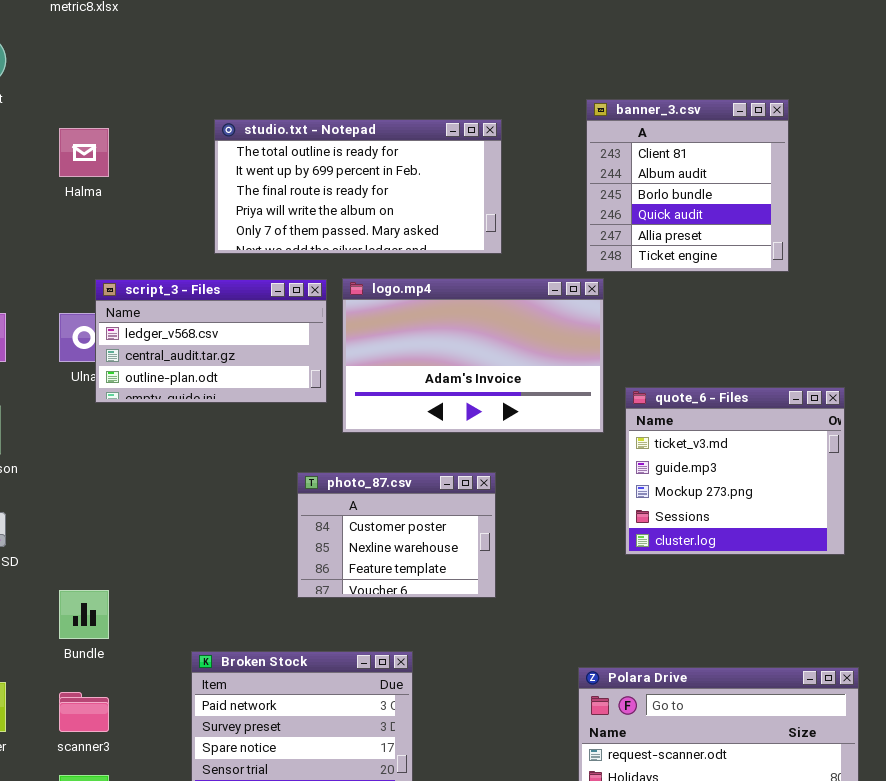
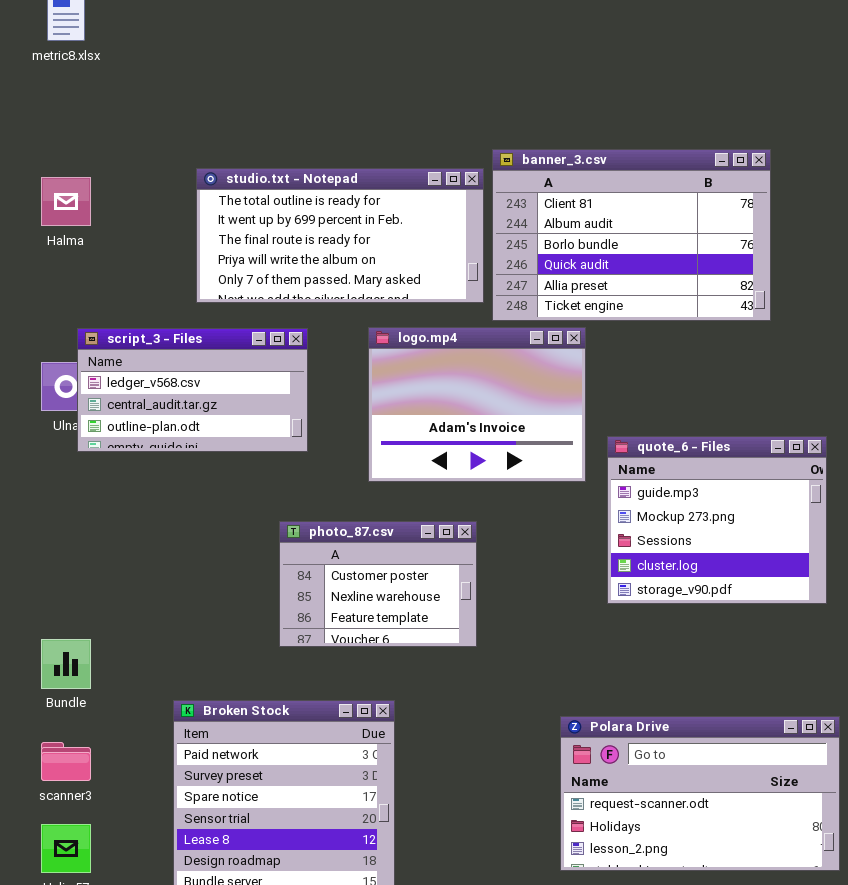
banner_3.csv: [586,99,789,272] -> [492,149,771,321], resized
logo.mp4: [342,278,604,433] -> [368,327,586,482], resized
quote_6 - Files: [625,387,845,555] -> [607,436,827,604], scrolled down 1 row

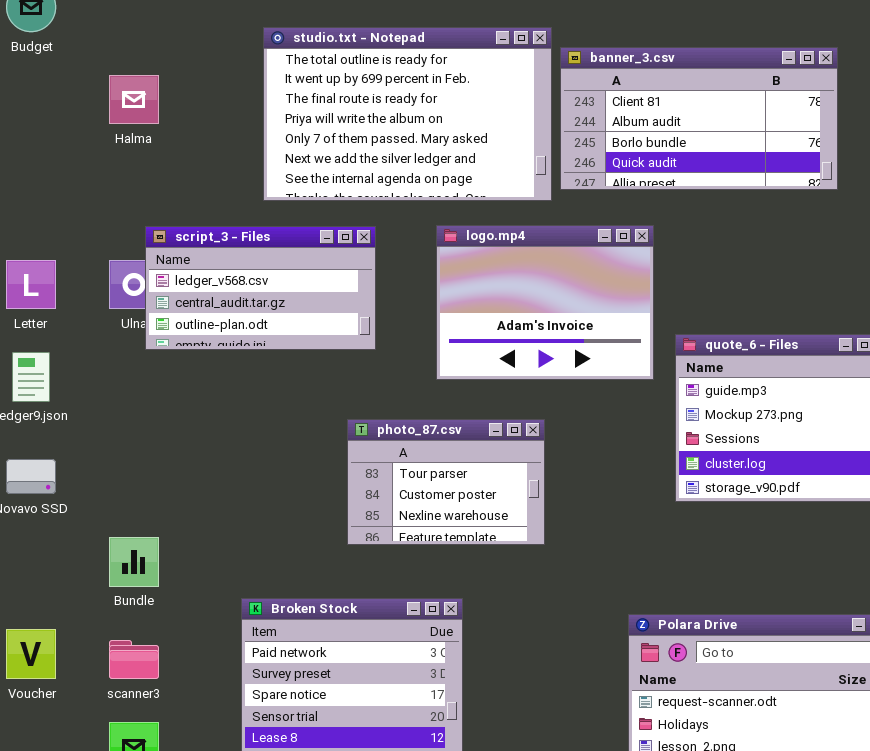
banner_3.csv: [492,149,771,321] -> [560,47,838,190], resized
studio.txt - Notepad: [196,168,484,303] -> [263,27,552,201], resized
photo_87.csv: [279,521,477,647] -> [347,419,545,545], scrolled up 1 row

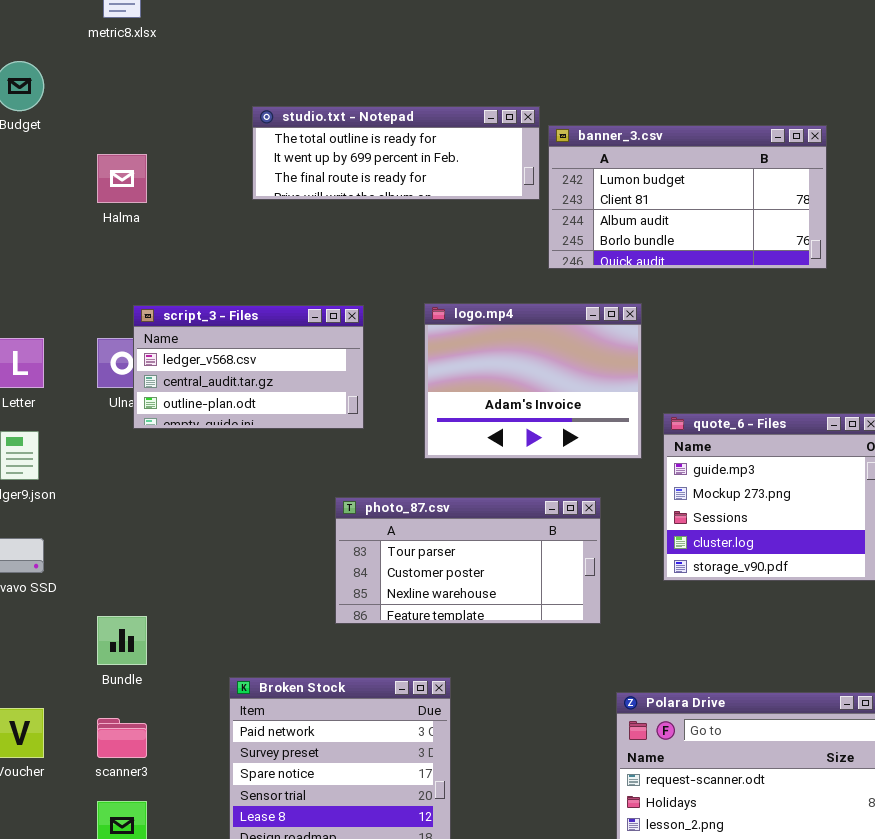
studio.txt - Notepad: [263,27,552,201] -> [252,106,540,200], resized
banner_3.csv: [560,47,838,190] -> [548,125,827,269], scrolled up 1 row
photo_87.csv: [347,419,545,545] -> [335,497,601,624], resized

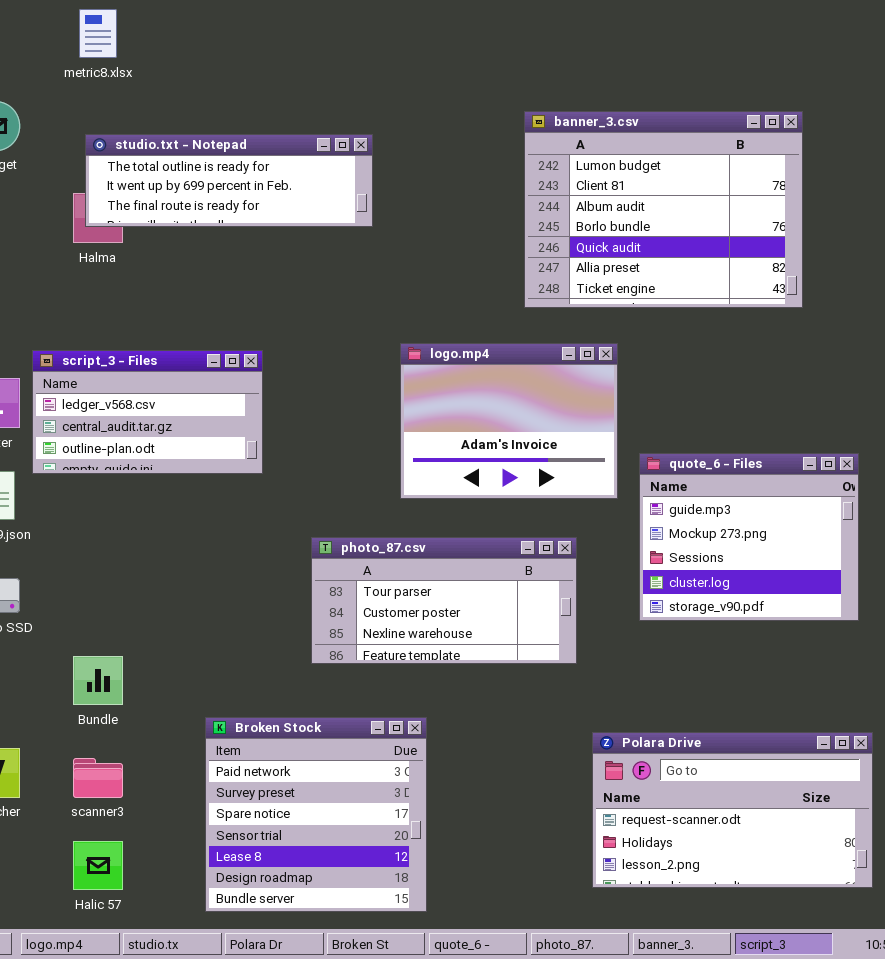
studio.txt - Notepad: [252,106,540,200] -> [85,134,373,227], moved
banner_3.csv: [548,125,827,269] -> [524,111,803,308], resized
script_3 - Files: [133,305,364,429] -> [32,350,263,474], moved

